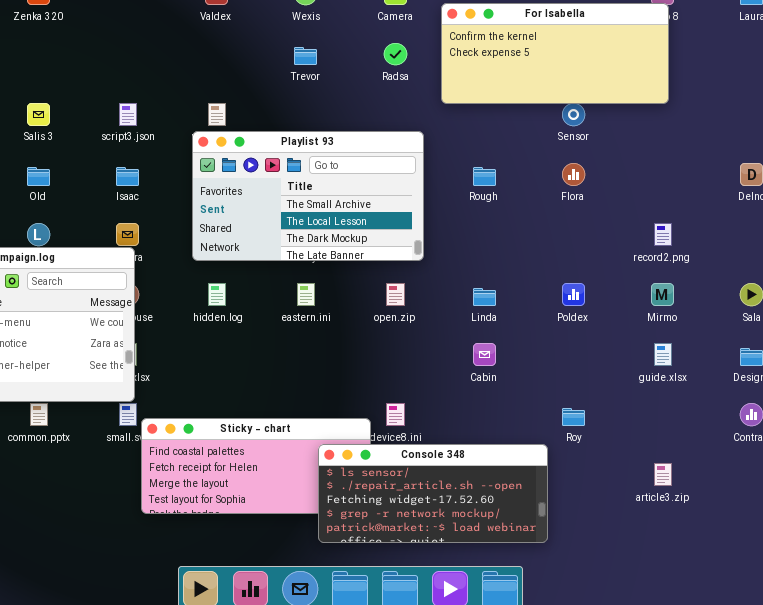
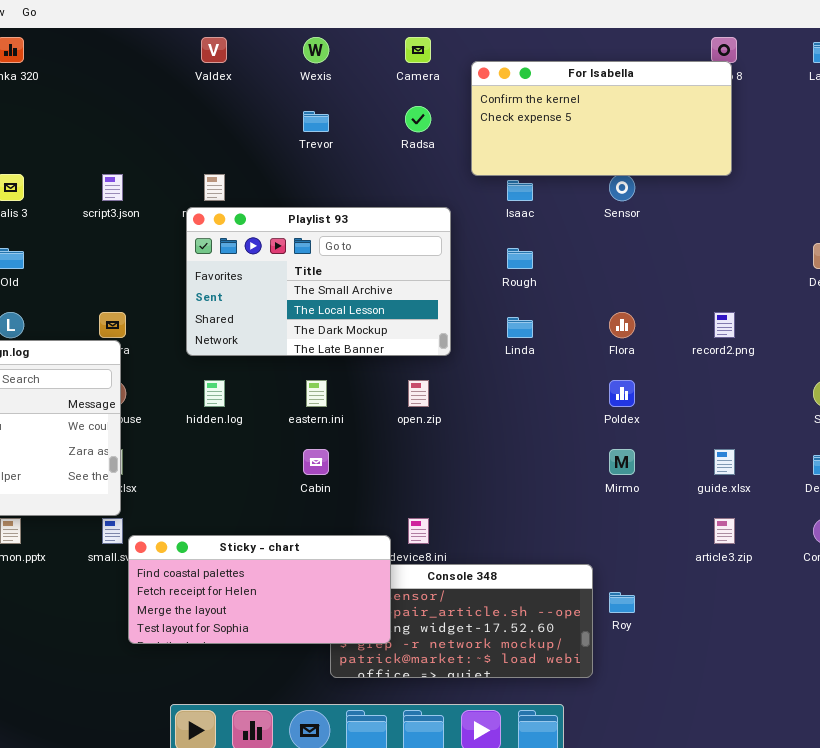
Flora: [562,163,585,186] -> [609,312,635,338], moved
Isaac: [116,167,139,186] -> [507,180,533,201], moved
Mirmo: [651,283,674,306] -> [609,449,635,475], moved
Linda: [473,288,496,306] -> [507,317,533,338], moved
Cabin: [473,343,496,366] -> [303,449,329,475], moved
Roy: [562,408,585,426] -> [609,592,635,613], moved
Sticky - chart: [141,418,371,514] -> [128,535,391,644], raised
article3.zip: [654,463,672,486] -> [714,518,735,544], moved

